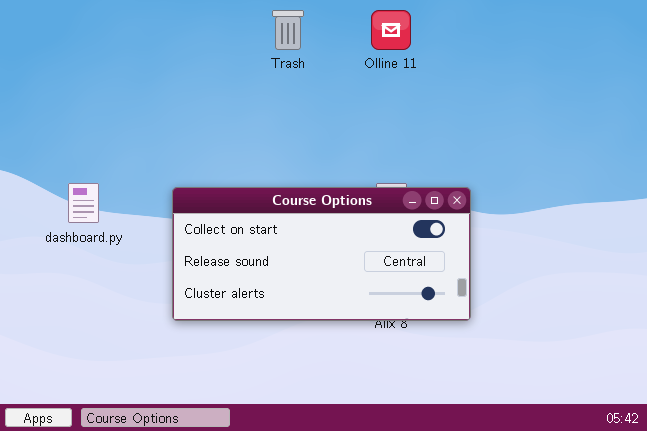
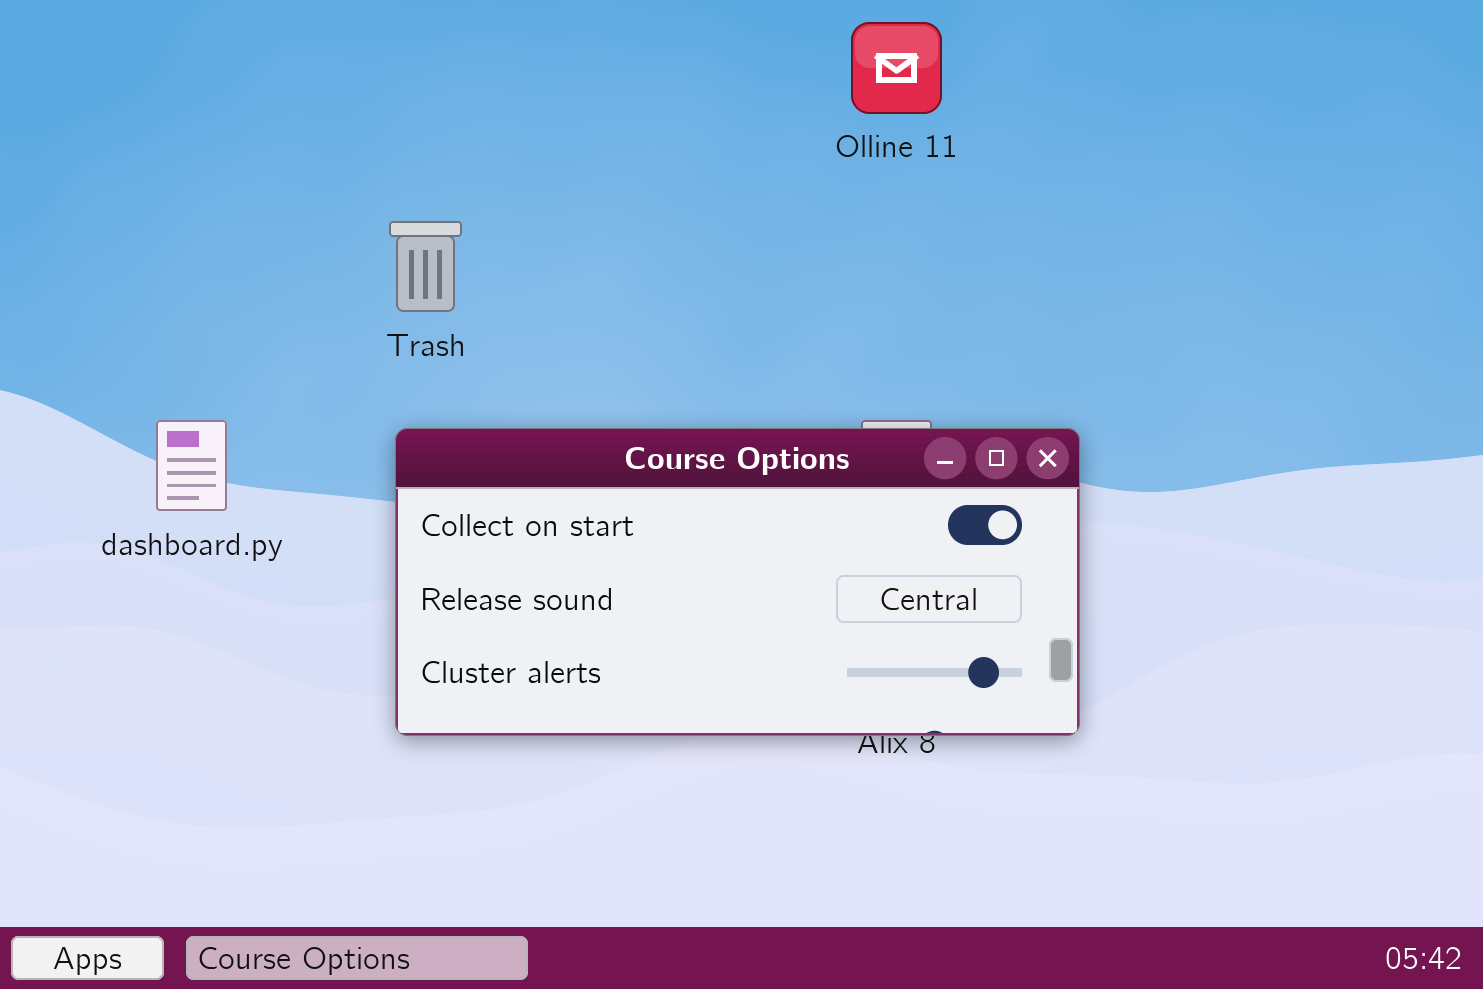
Trash: [272,10,304,50] -> [389,221,462,312], moved

